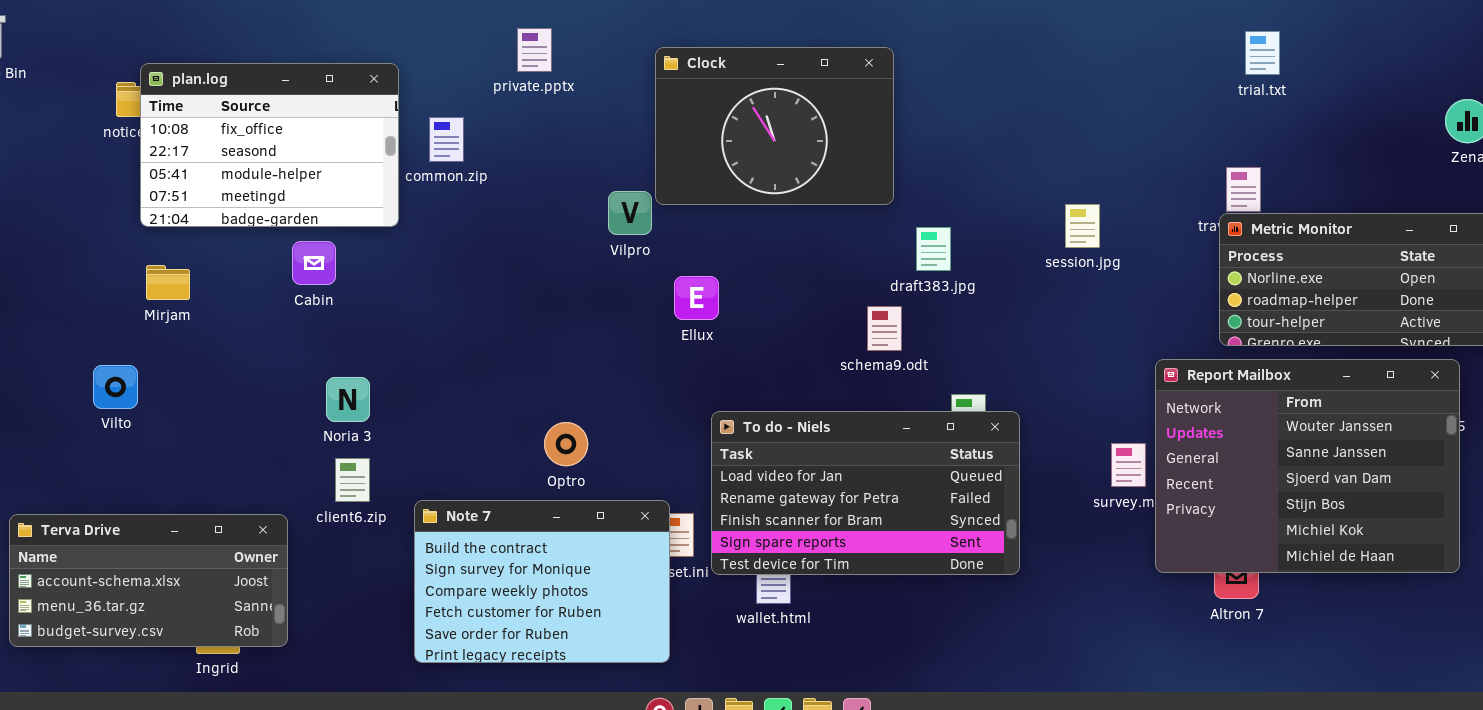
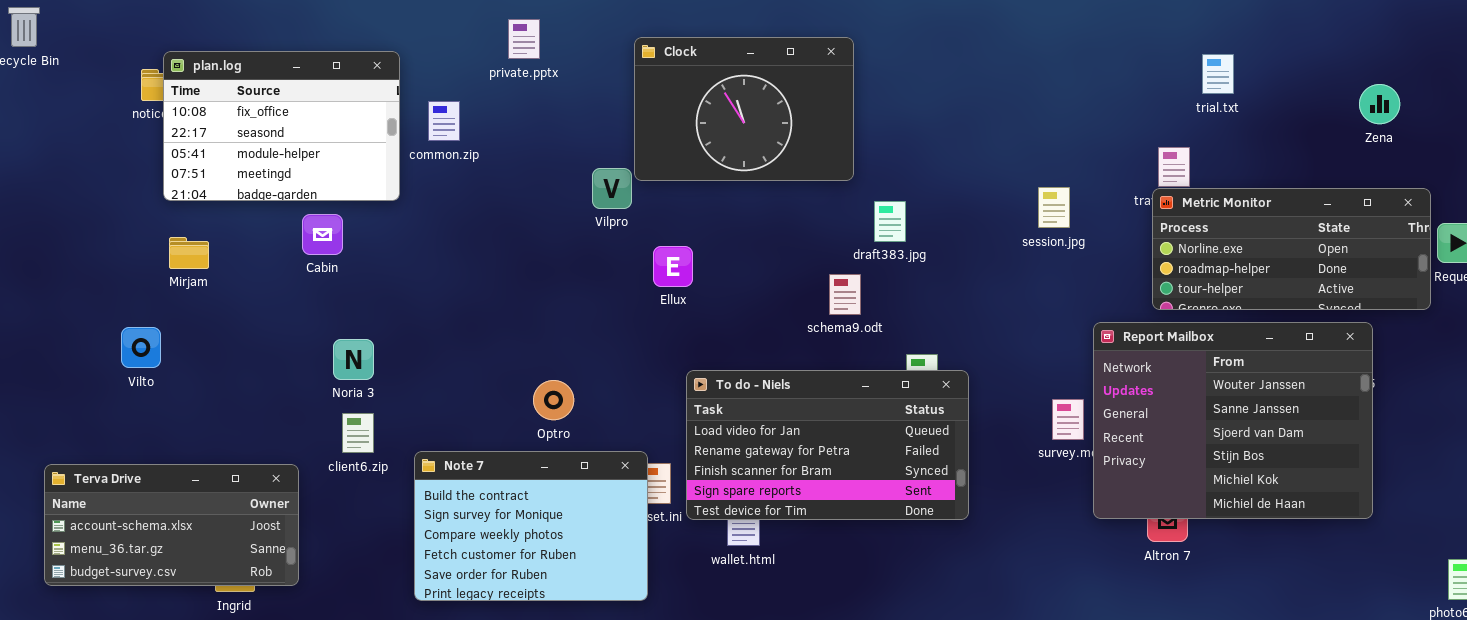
trial.txt: [1245,31,1280,75] -> [1202,54,1234,94], moved
session.jpg: [1065,204,1100,248] -> [1038,187,1070,228], moved

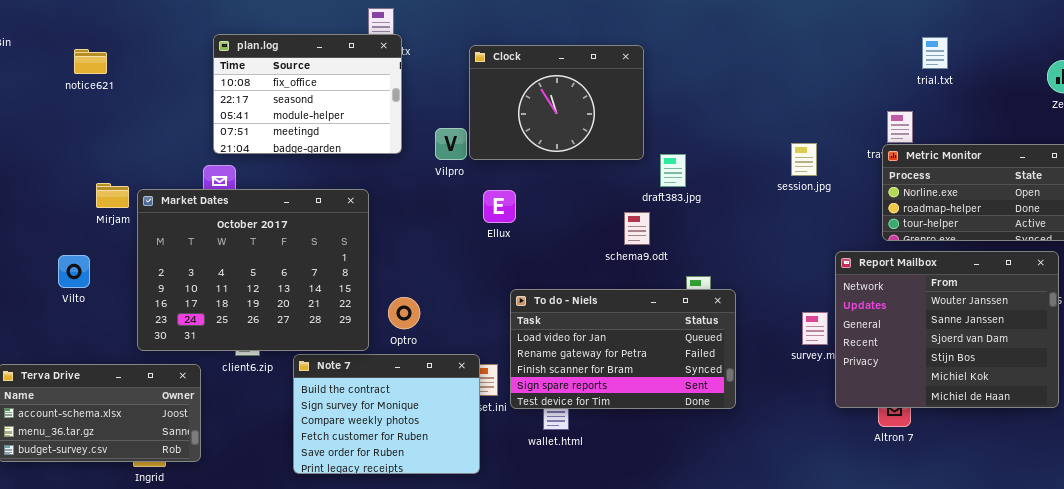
Clock: [634,37,854,181] -> [469,45,644,160], moved
plan.log: [163,51,400,201] -> [213,34,402,154], moved
Market Dates: none -> [137,189,369,351], opened

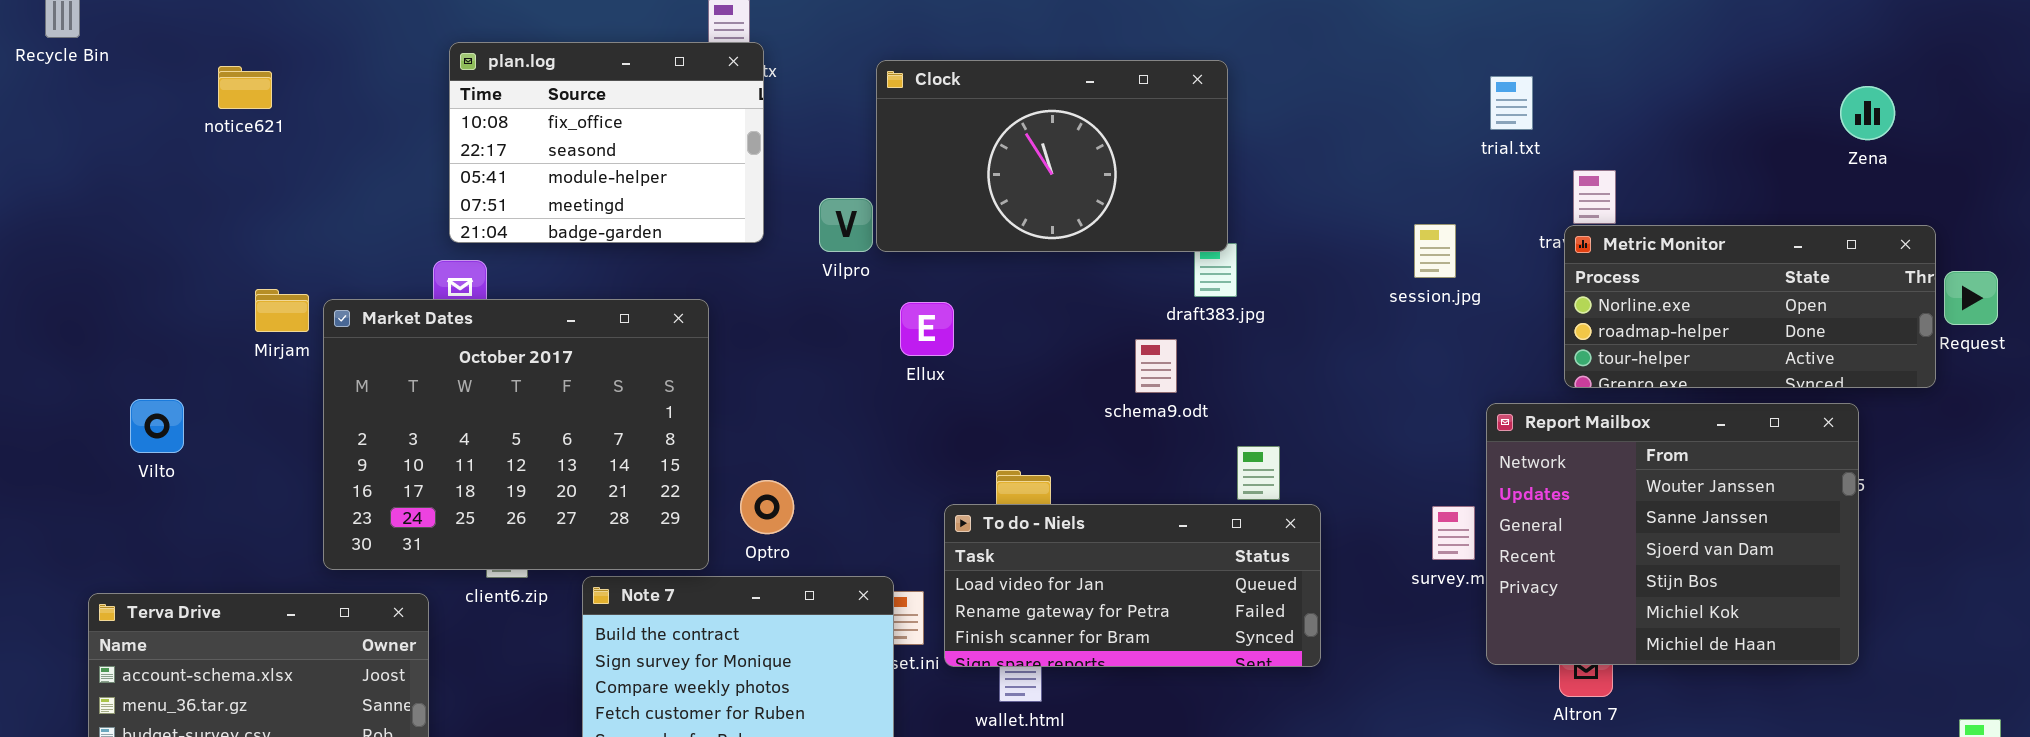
trial.txt: [922,37,948,69] -> [1490,76,1533,130], moved
Clock: [469,45,644,160] -> [876,60,1228,252], resized
Vilto: [58,255,90,288] -> [130,399,184,453], moved
To do - Niels: [510,289,736,409] -> [944,504,1321,667], resized

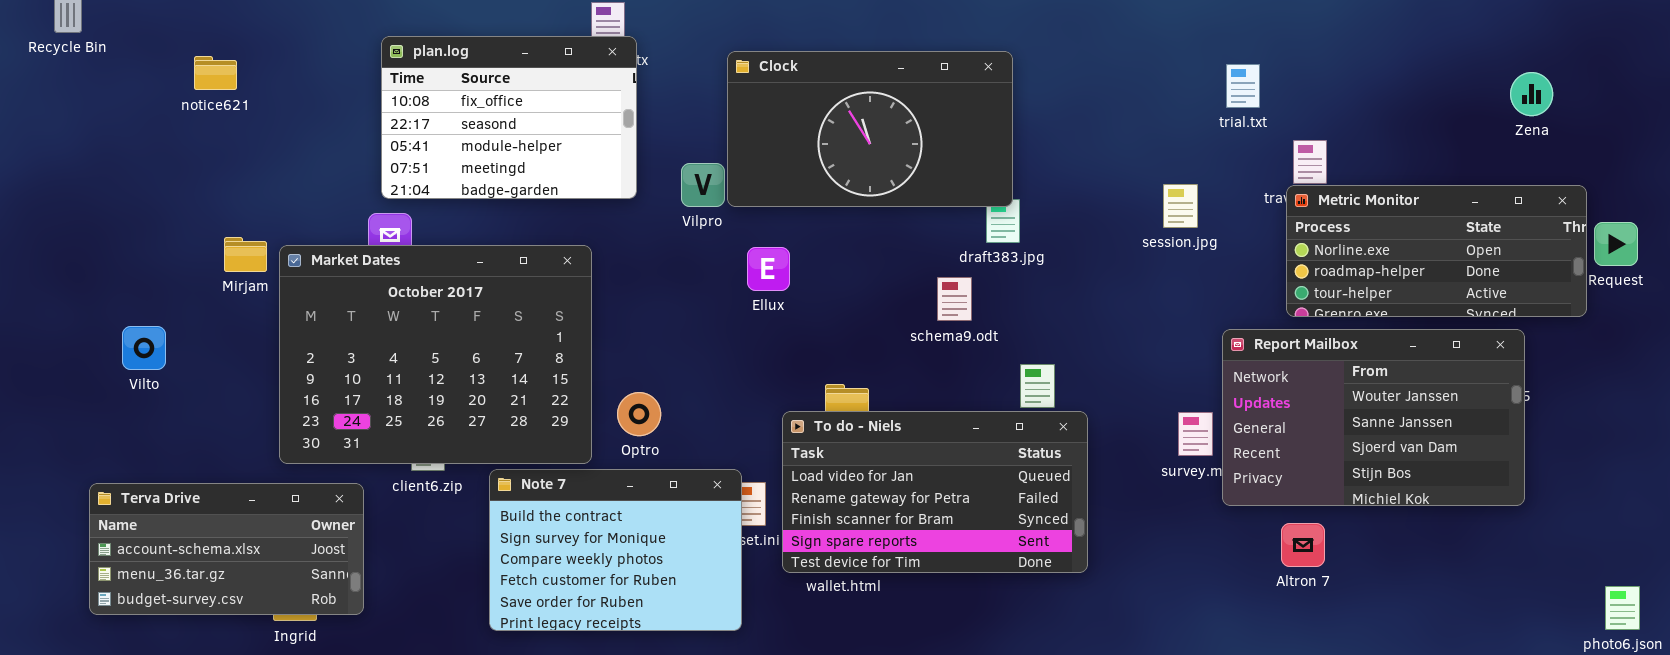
Report Mailbox: [1486,403,1859,665] -> [1222,329,1525,506], resized
To do - Niels: [944,504,1321,667] -> [782,411,1088,573], resized

